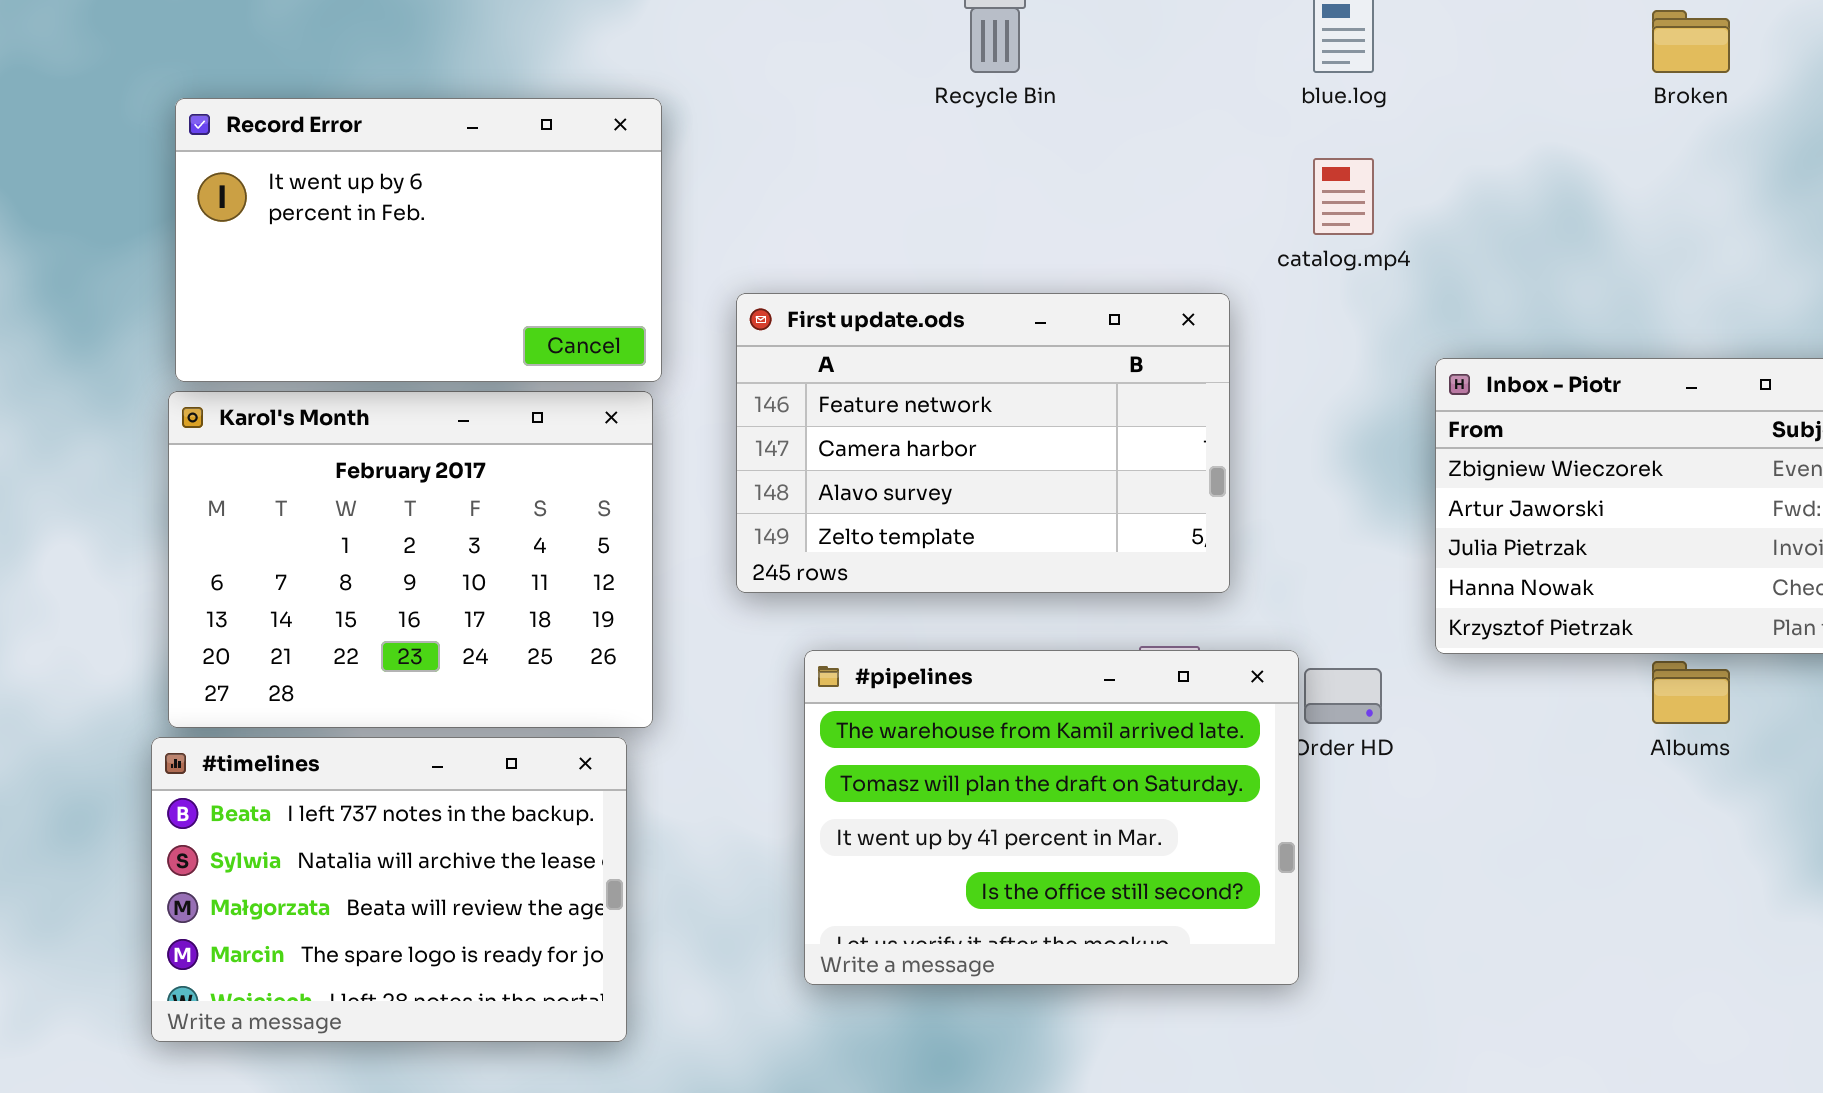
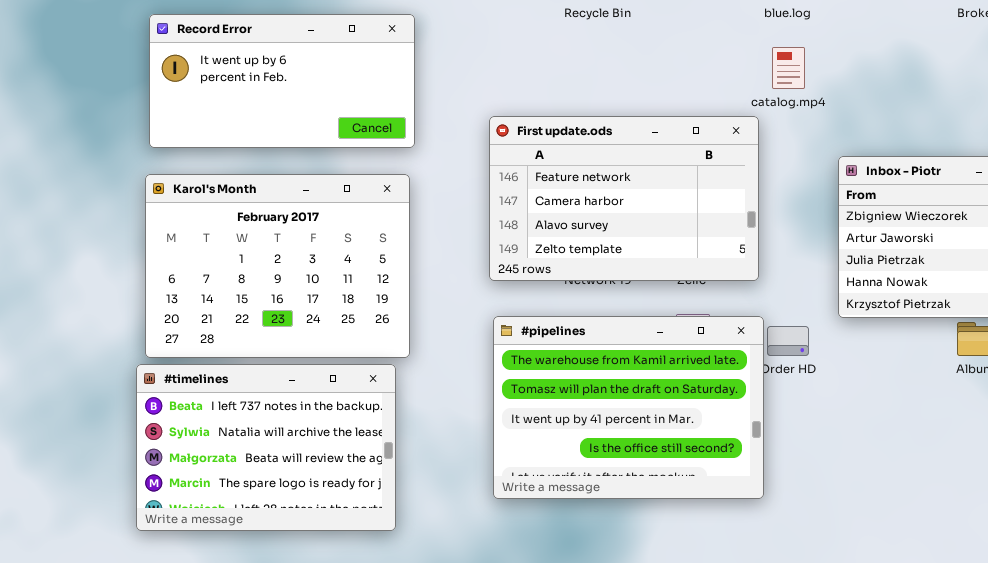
Record Error: [175,98,662,382] -> [149,14,415,148], resized
First update.ods: [736,293,1230,593] -> [489,116,759,281], moved

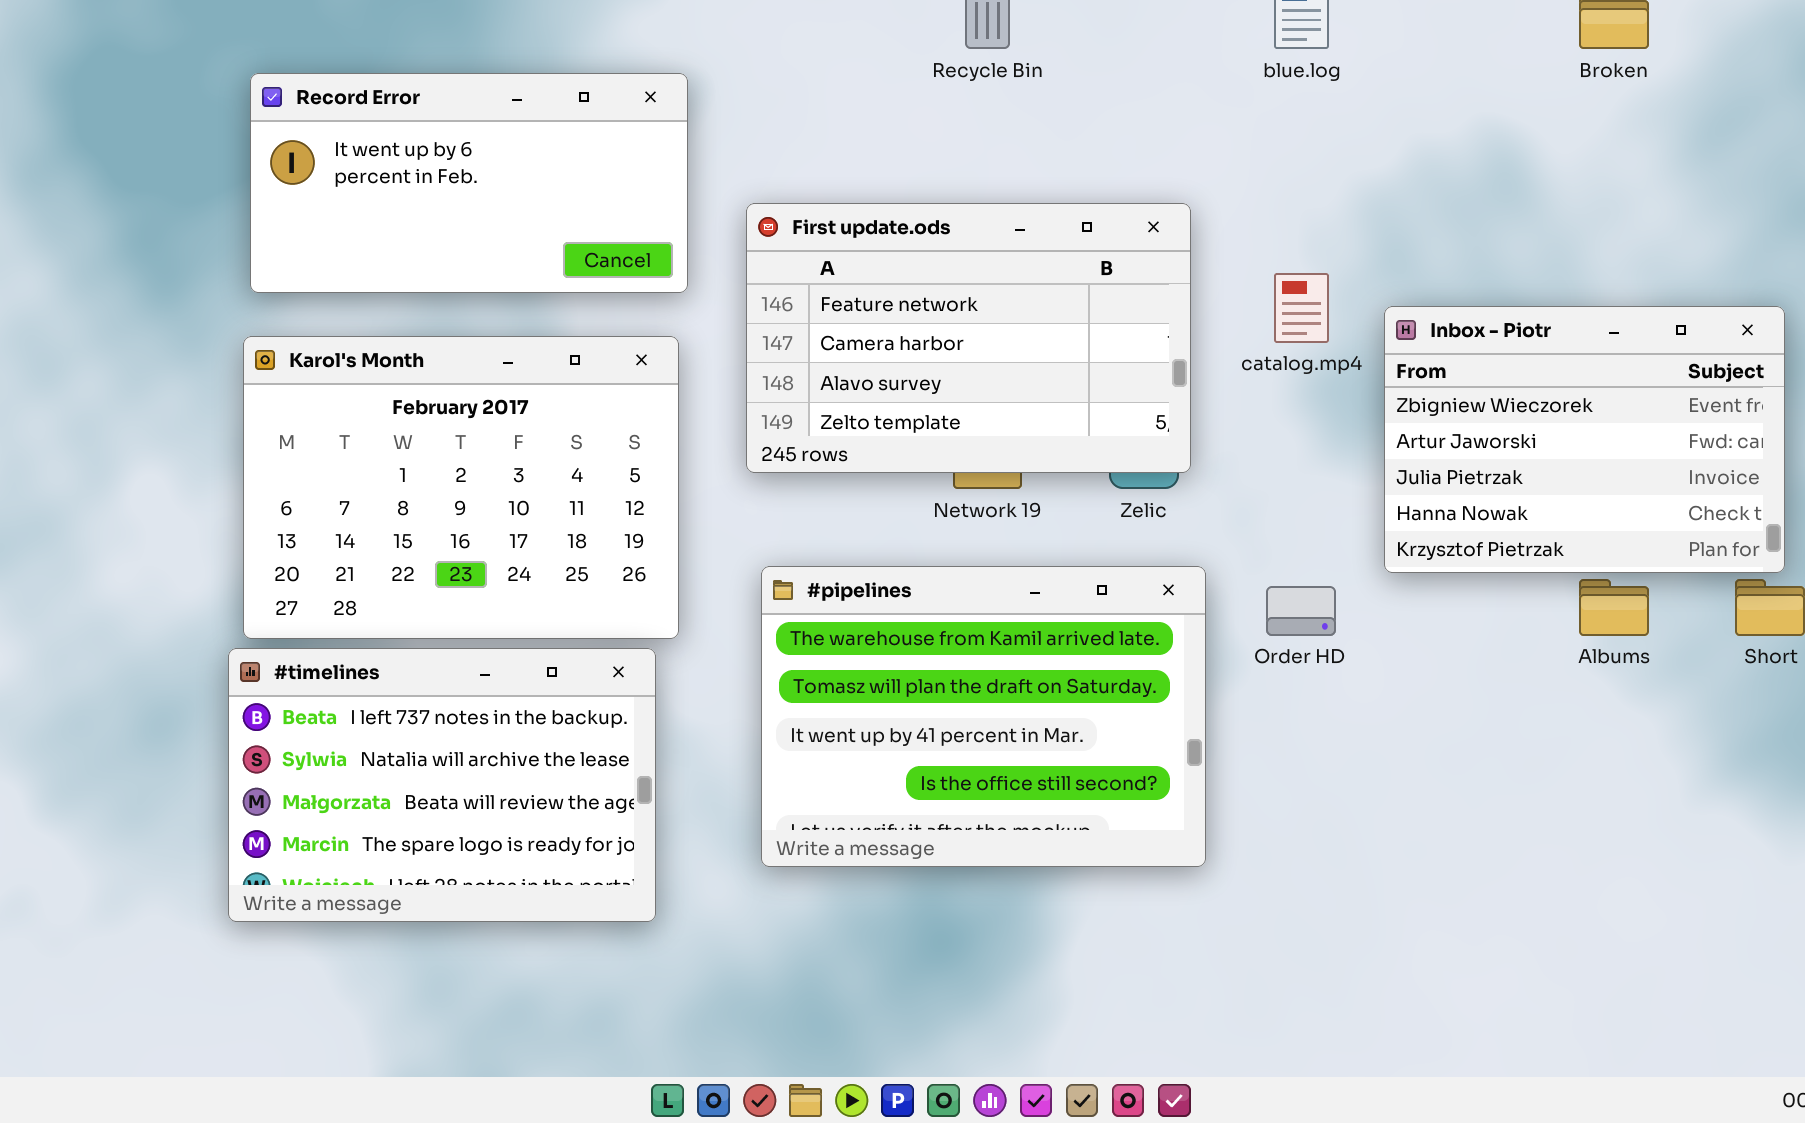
catalog.mp4: [772,47,805,89] -> [1274,273,1329,343], moved
First update.ods: [489,116,759,281] -> [746,203,1191,473], moved
#pipelines: [493,316,764,499] -> [761,566,1206,867], moved

